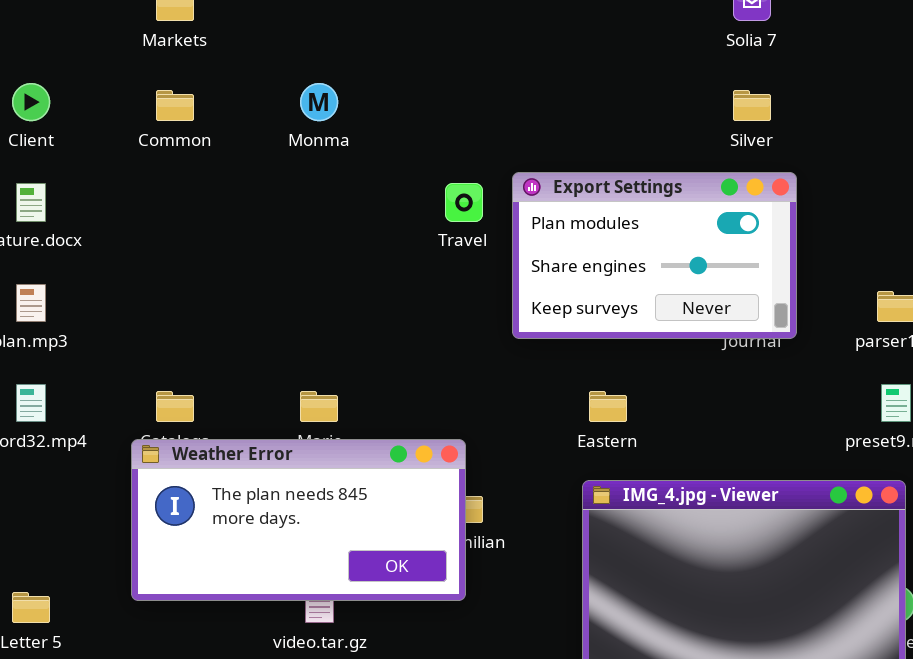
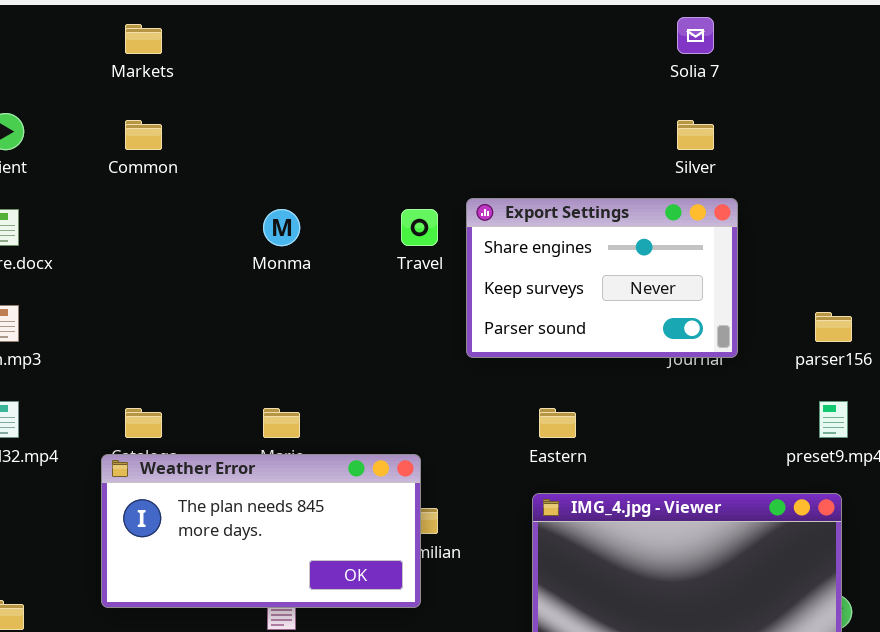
Monma: [300,83,338,121] -> [263,209,300,246], moved
Export Settings: [512,172,797,339] -> [466,198,738,358], scrolled down 1 row

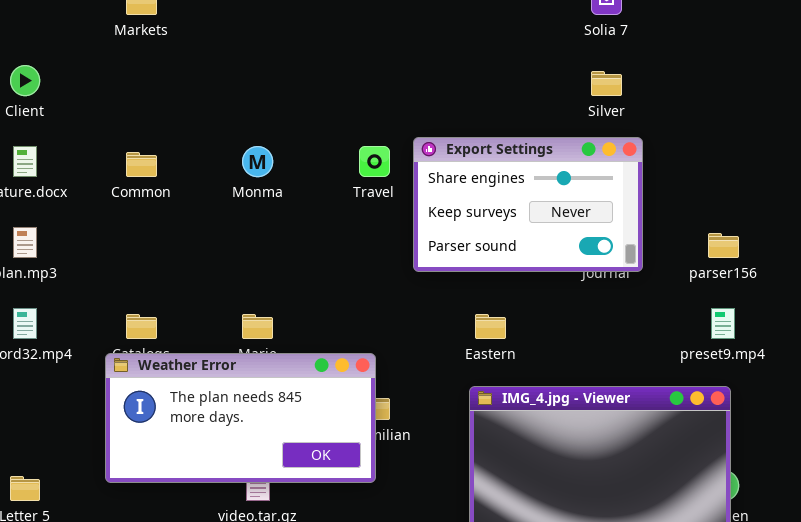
Common: [125,120,162,150] -> [126,152,157,177], moved

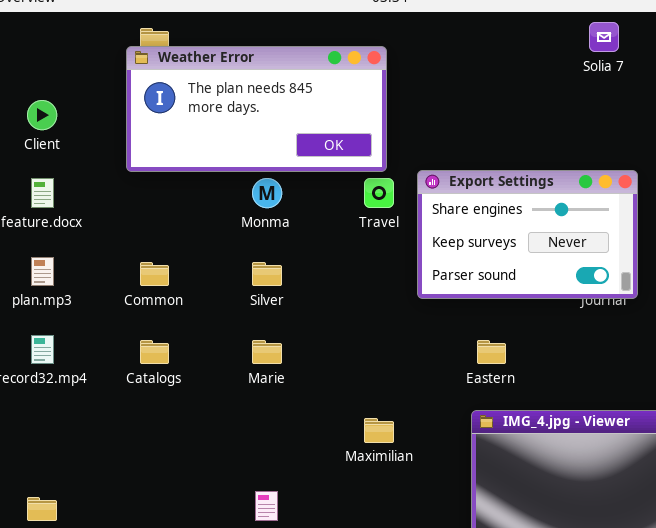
Silver: [591,71,622,96] -> [252,262,282,286], moved
Common: [126,152,157,177] -> [140,262,169,286], moved
Weather Error: [105,353,376,483] -> [126,46,387,172], moved

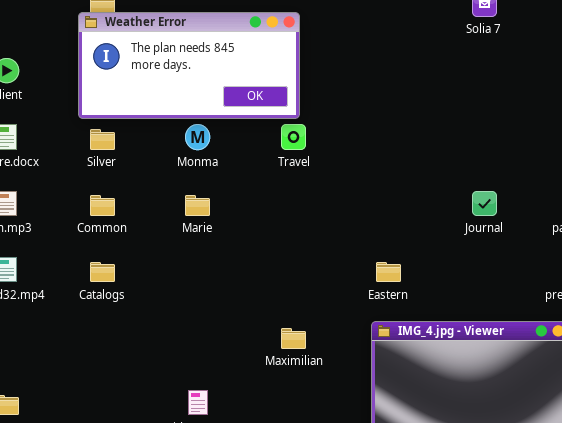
Export Settings: [417,170,638,299] -> none, closed
Silver: [252,262,282,286] -> [90,129,115,150], moved
Marie: [252,340,282,364] -> [185,195,210,216], moved

